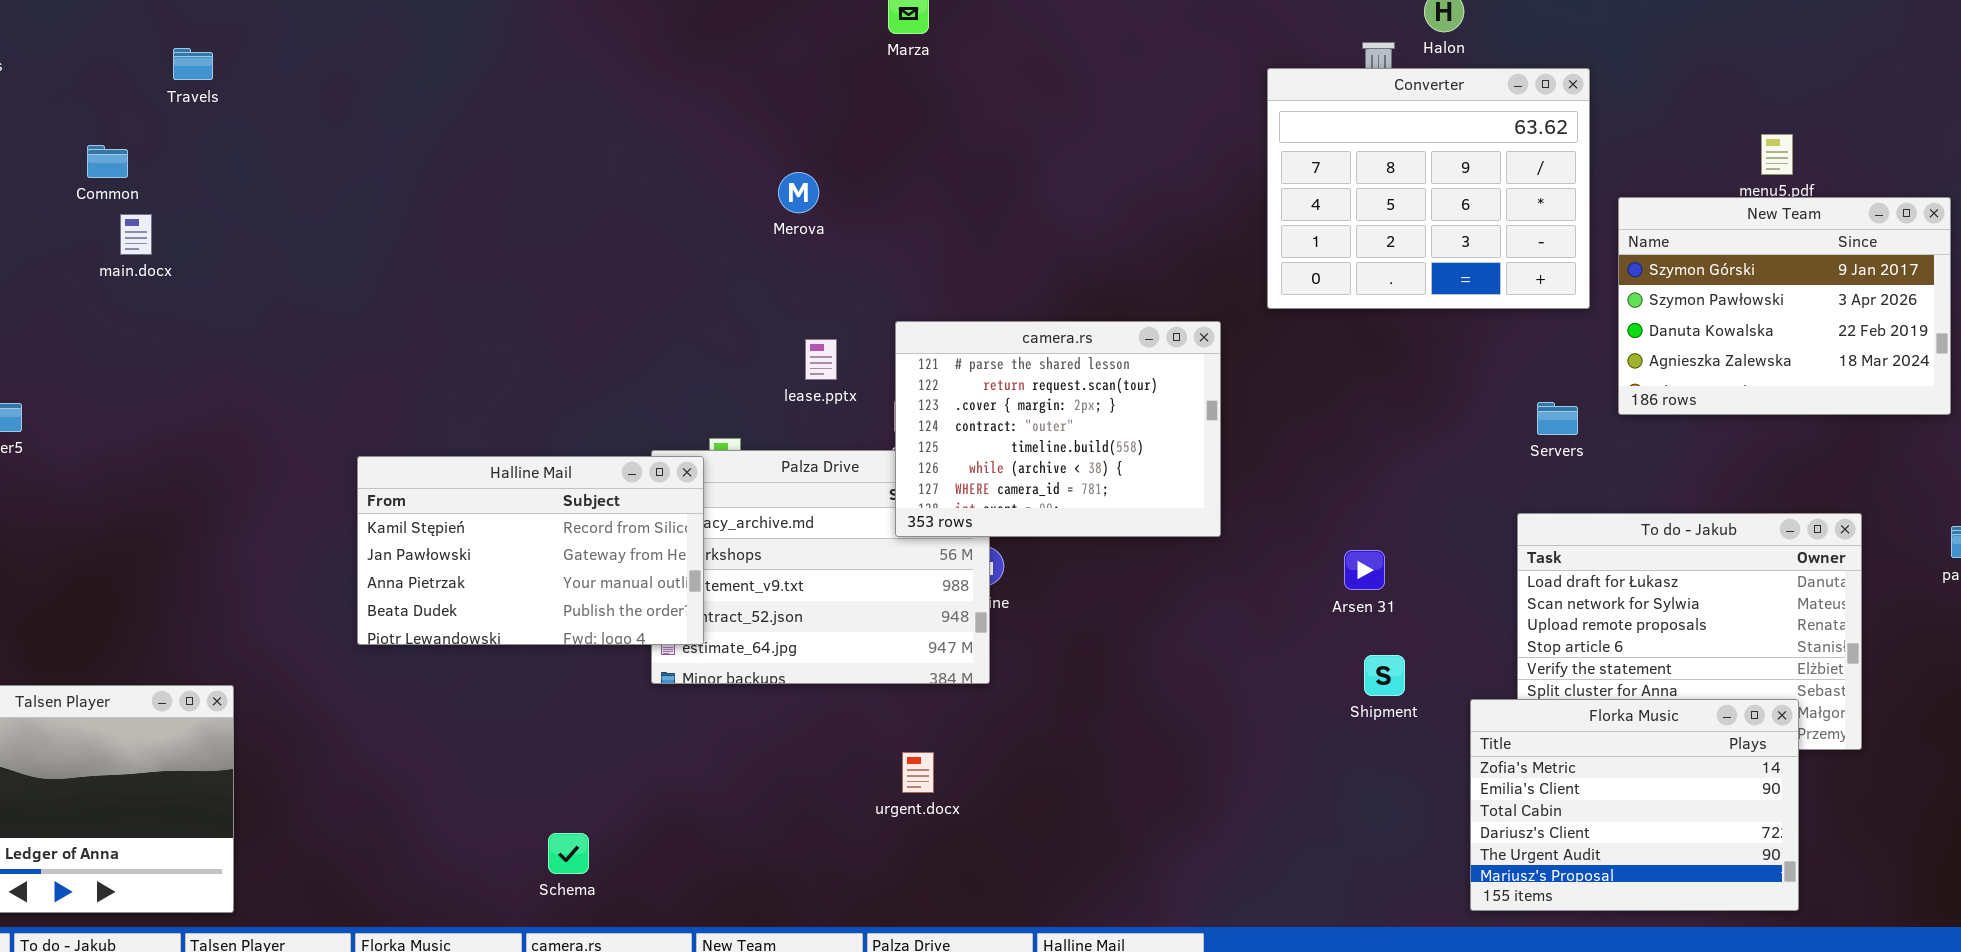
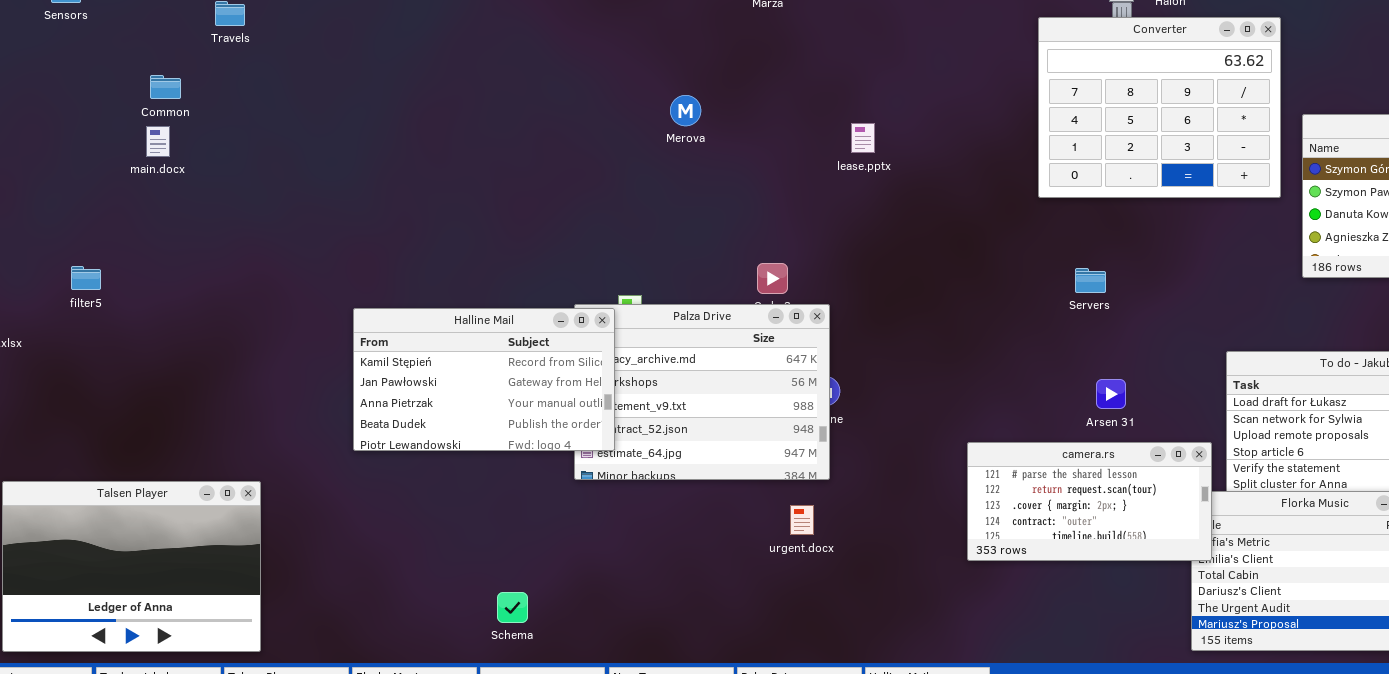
main.docx: [120,214,152,255] -> [146,126,170,157], moved
camera.rs: [895,321,1221,537] -> [967,442,1212,561], moved, resized
lease.pptx: [805,339,837,380] -> [851,123,875,153], moved
Servers: [1537,402,1578,435] -> [1075,268,1106,293], moved
urgent.docx: [902,752,934,793] -> [790,505,814,535], moved

